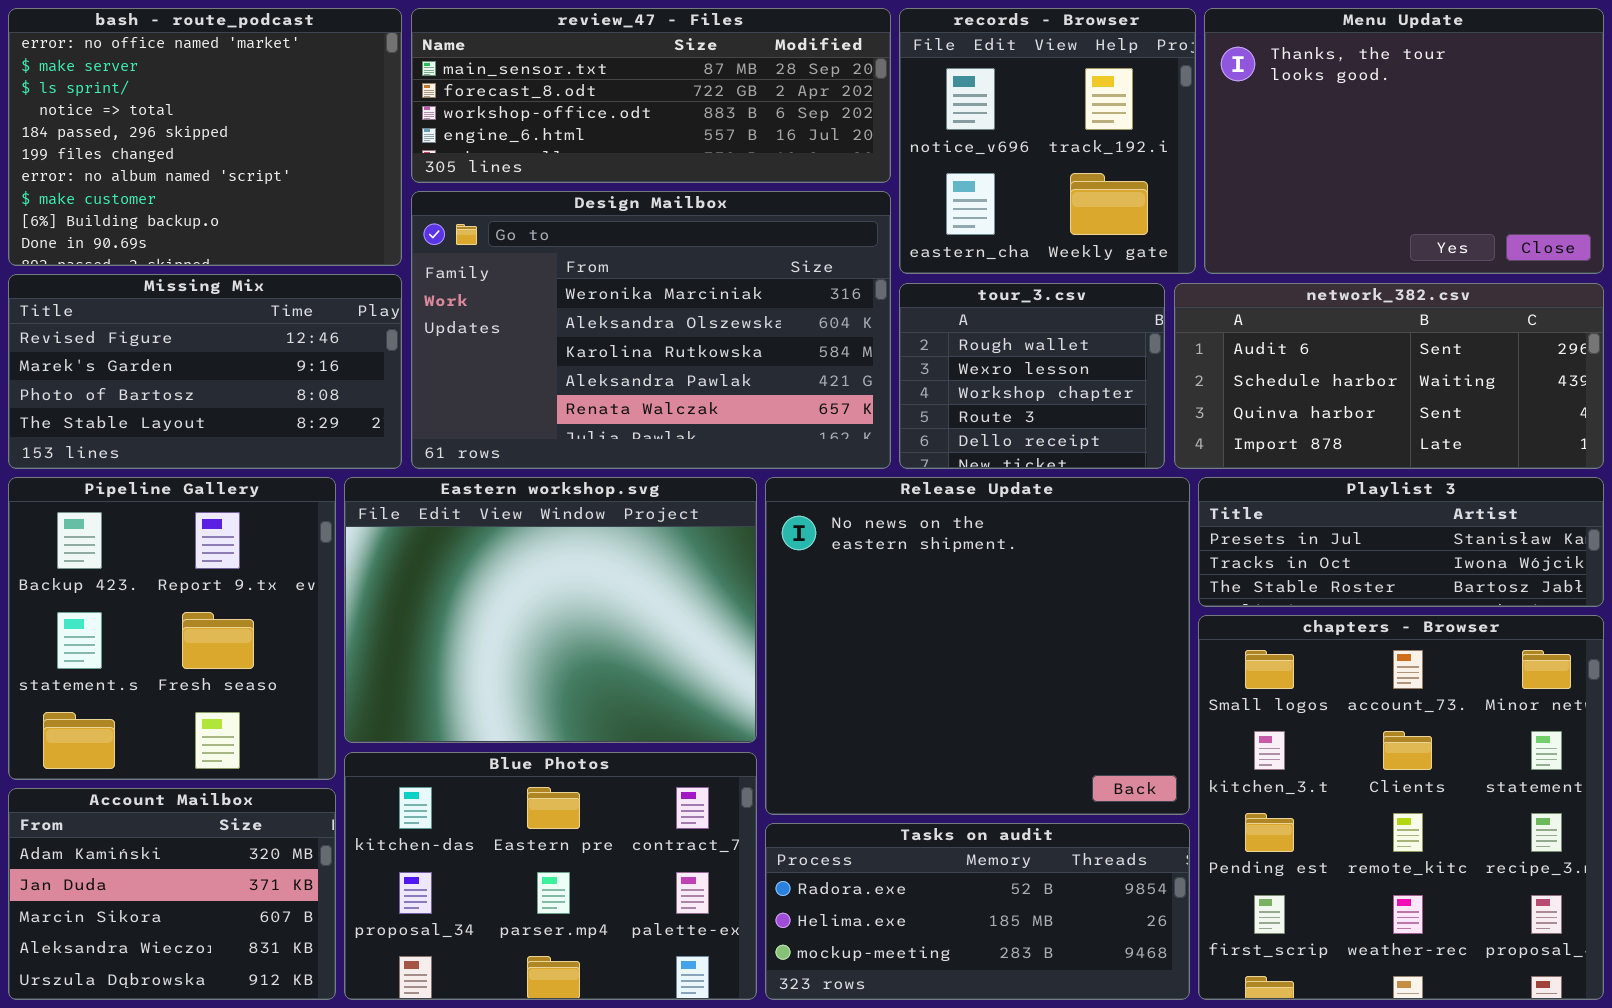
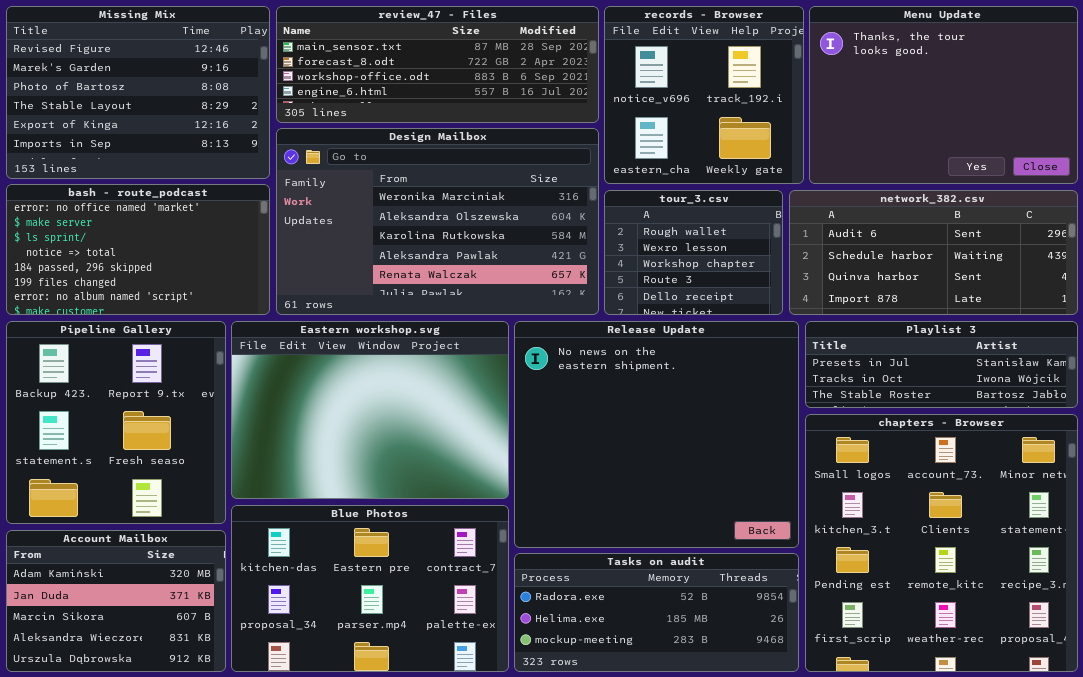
bash - route_podcast: [8,8,402,266] -> [6,184,270,315], moved, resized
Missing Mix: [8,274,402,469] -> [6,6,270,179], moved, resized

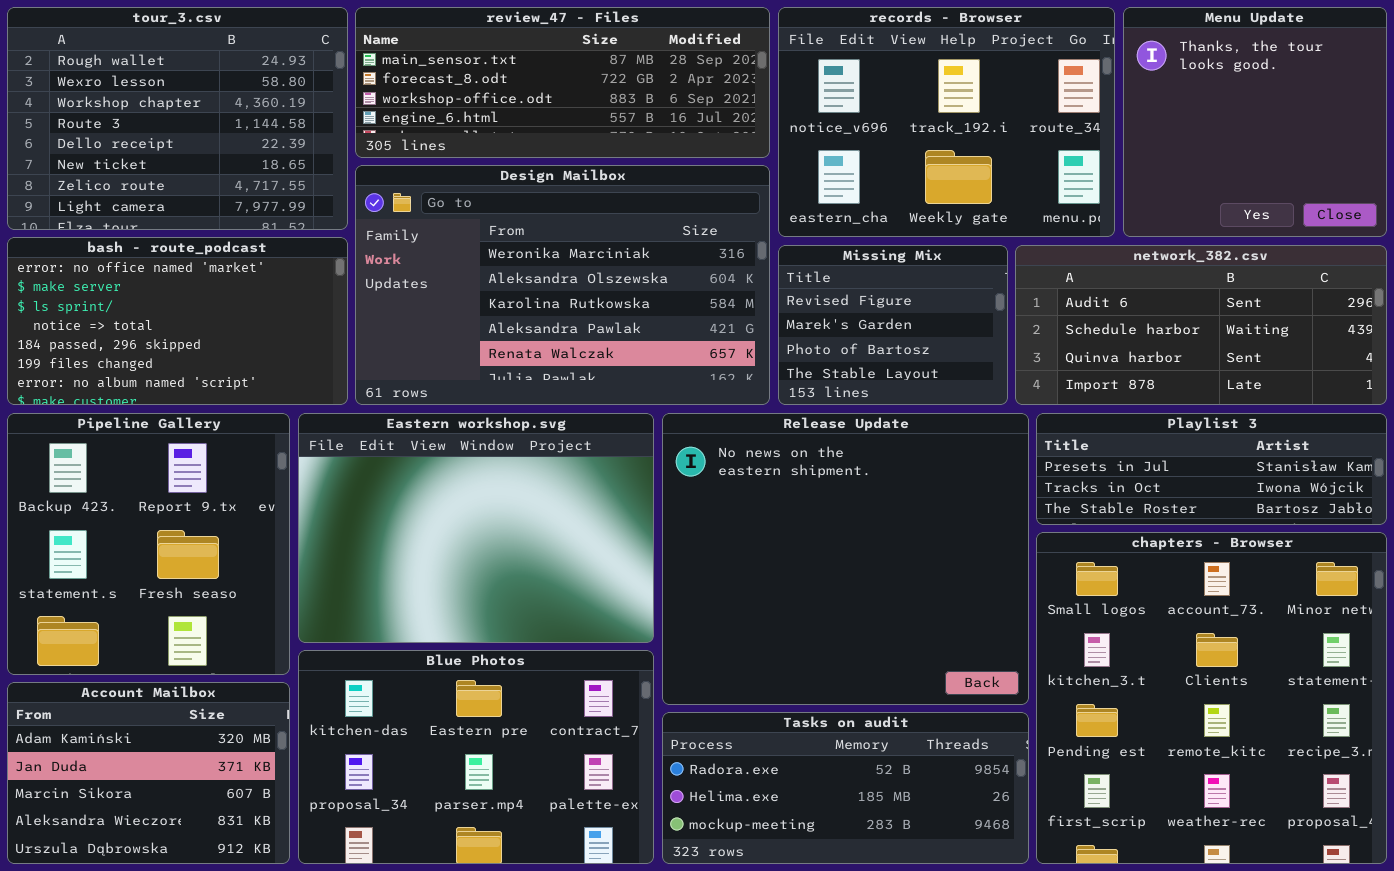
Missing Mix: [6,6,270,179] -> [778,245,1008,405], moved, resized
records - Browser: [604,6,804,184] -> [778,7,1115,237], resized
Menu Update: [809,6,1078,184] -> [1123,7,1387,237], resized
tour_3.csv: [604,190,783,315] -> [7,7,348,230], moved, resized

